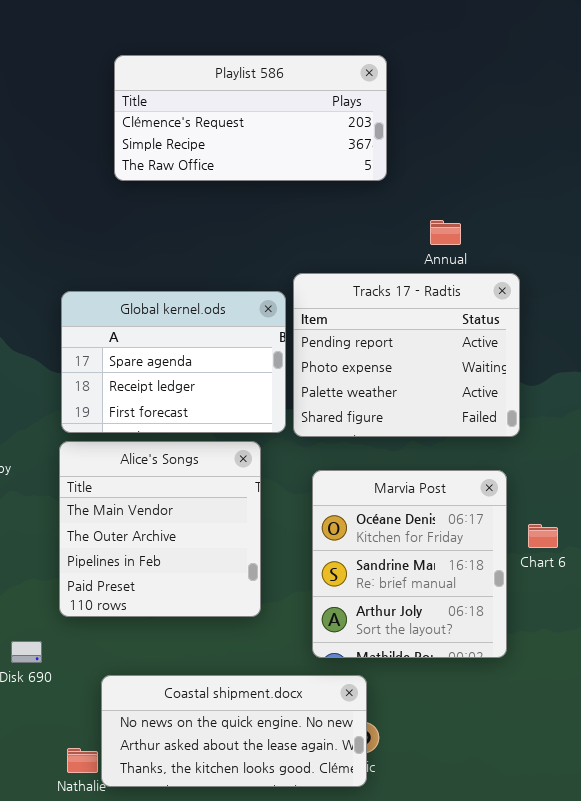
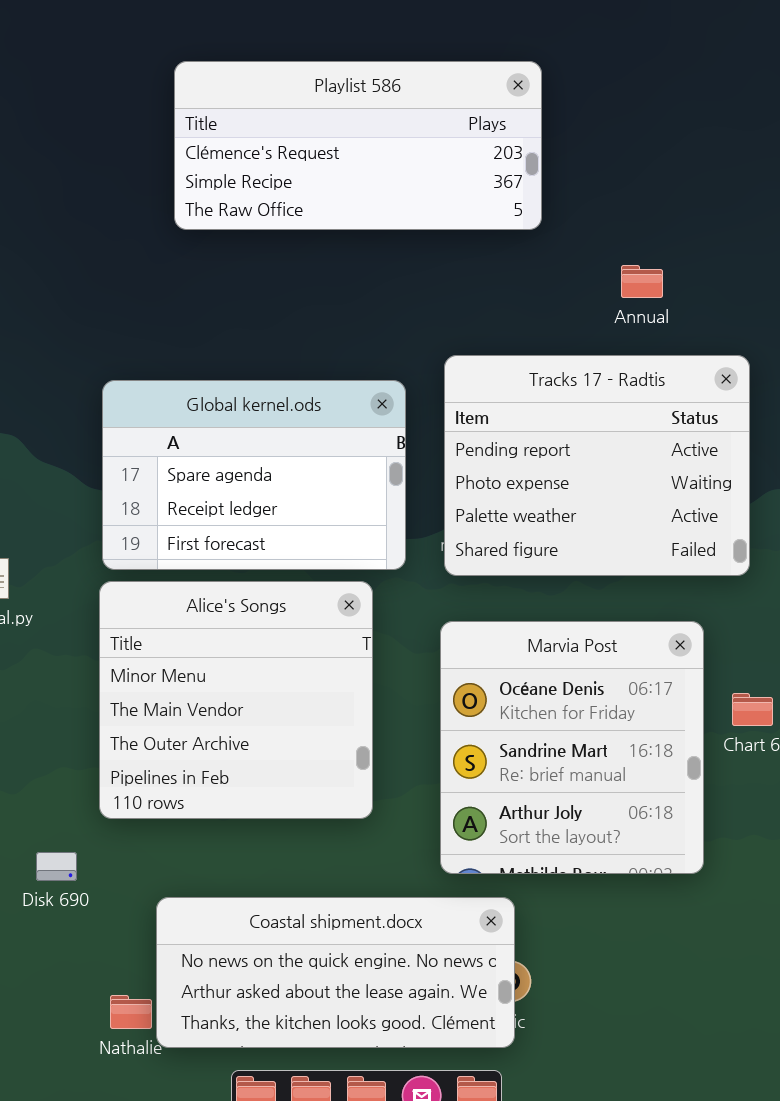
Annual: [430,220,461,245] -> [621,265,663,298], moved
Tracks 17 - Radtis: [293,273,520,437] -> [444,355,750,576], moved
Alice's Songs: [59,441,261,617] -> [99,581,373,819], scrolled up 1 row

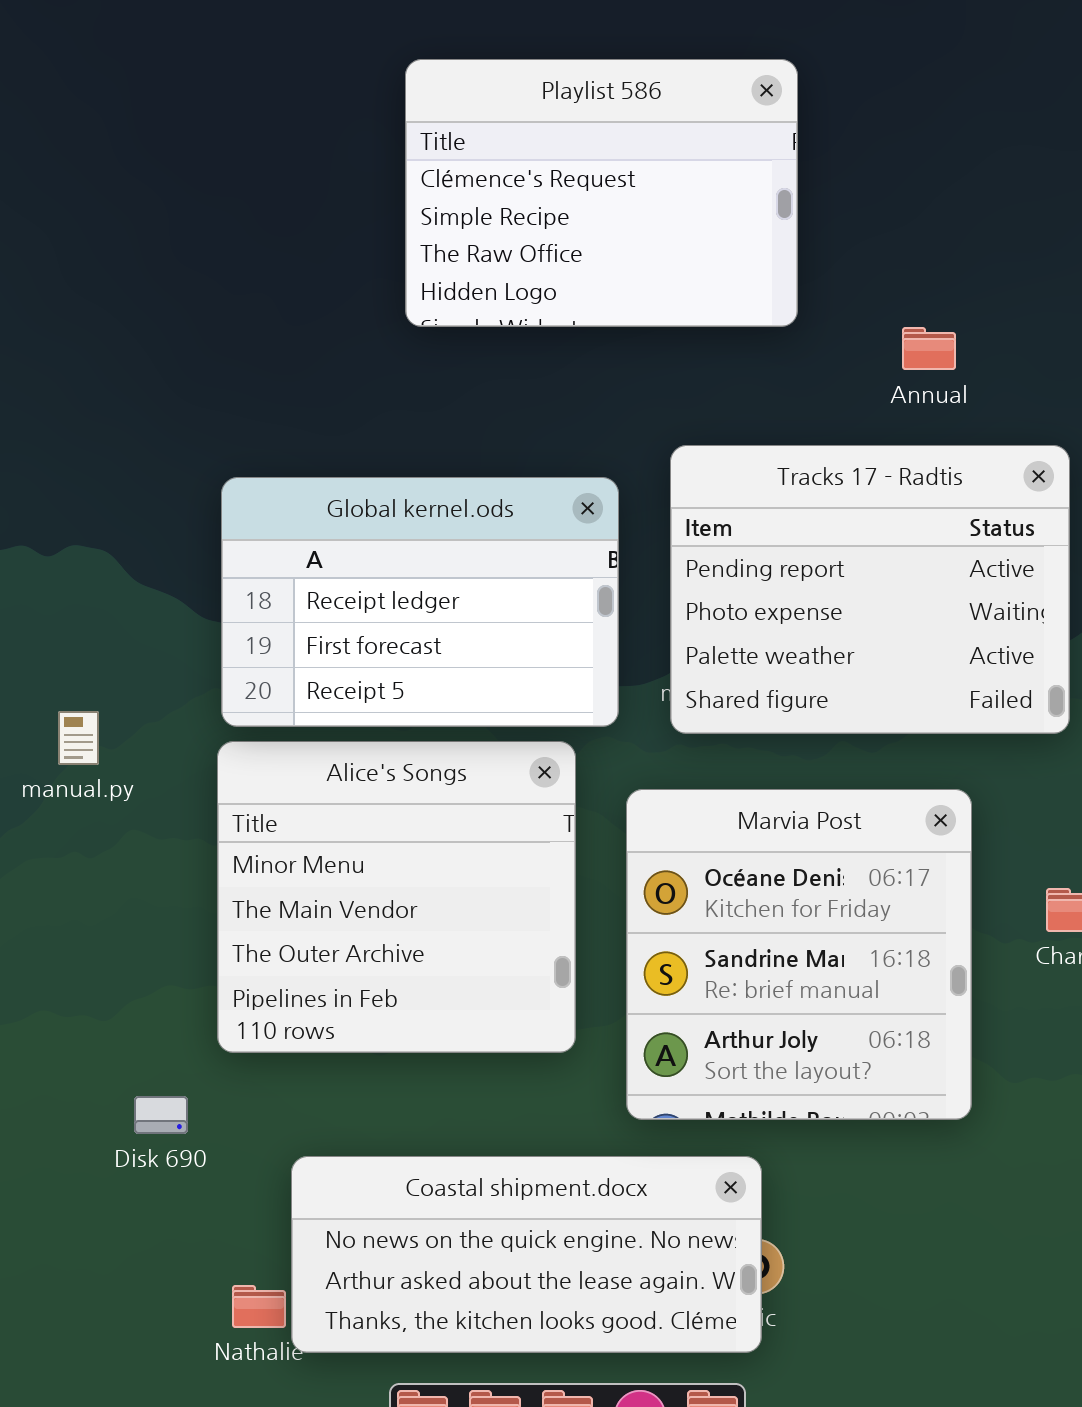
Playlist 586: [174,61,542,230] -> [405,59,798,327], resized
Global kernel.ods: [102,380,406,570] -> [221,477,619,727], scrolled down 1 row
Marvia Post: [440,621,704,874] -> [626,789,972,1120], moved

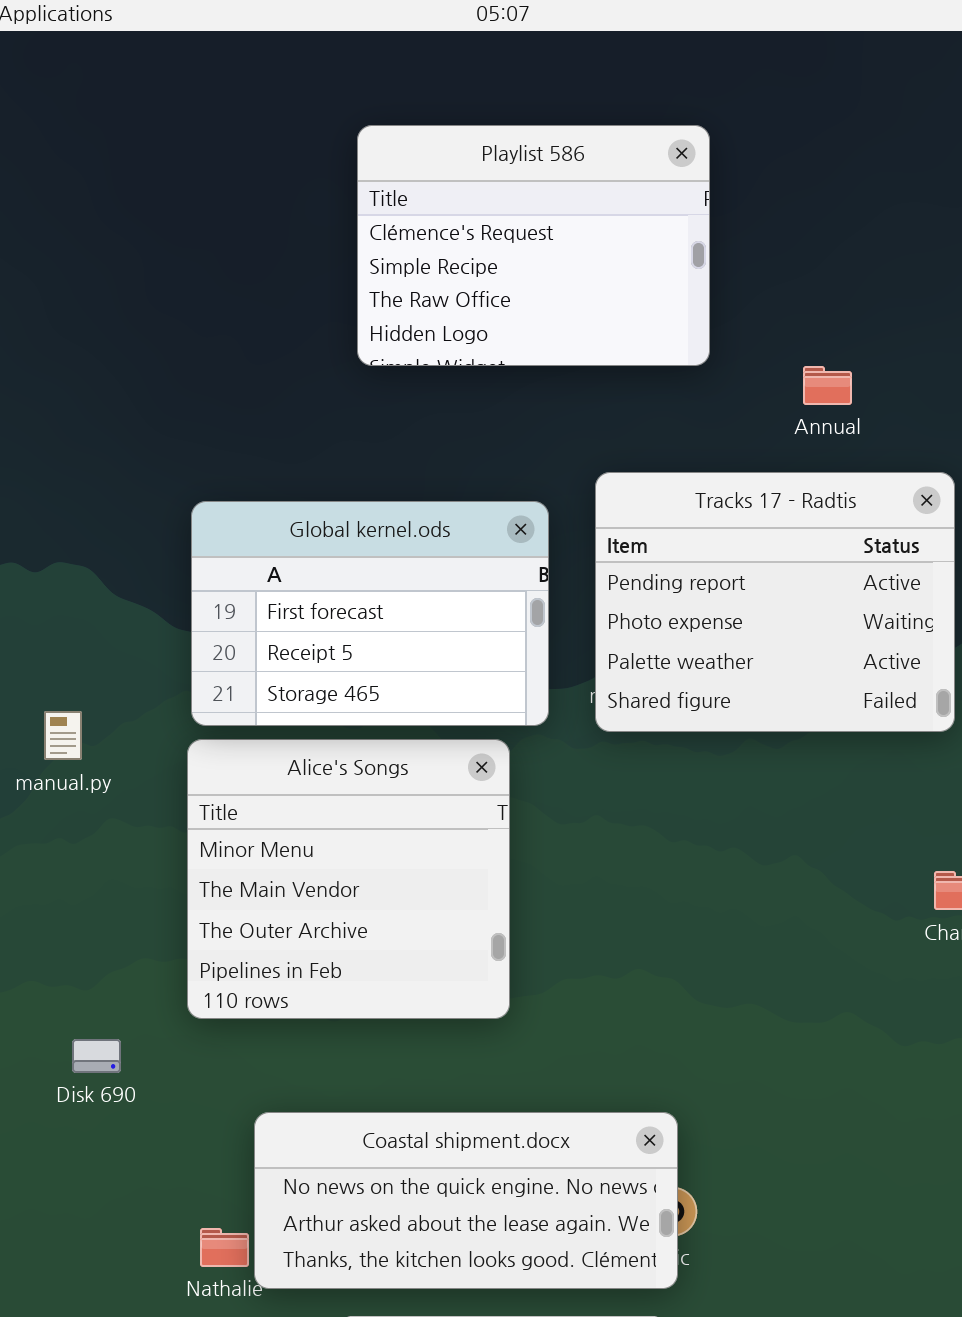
Global kernel.ods: [221,477,619,727] -> [191,501,549,726], scrolled down 1 row
Marvia Post: [626,789,972,1120] -> none, closed
Disk 690: [134,1096,188,1134] -> [72,1039,121,1073], moved

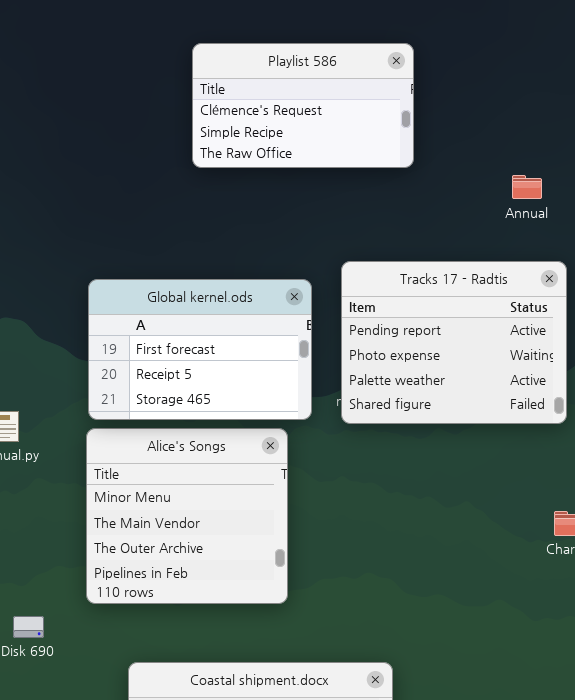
Playlist 586: [357,125,710,366] -> [192,43,414,168], resized
Annual: [803,366,852,405] -> [512,175,542,199], moved

